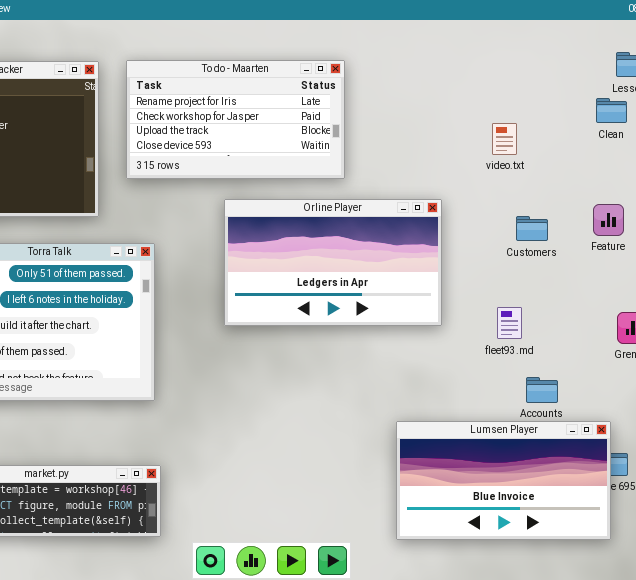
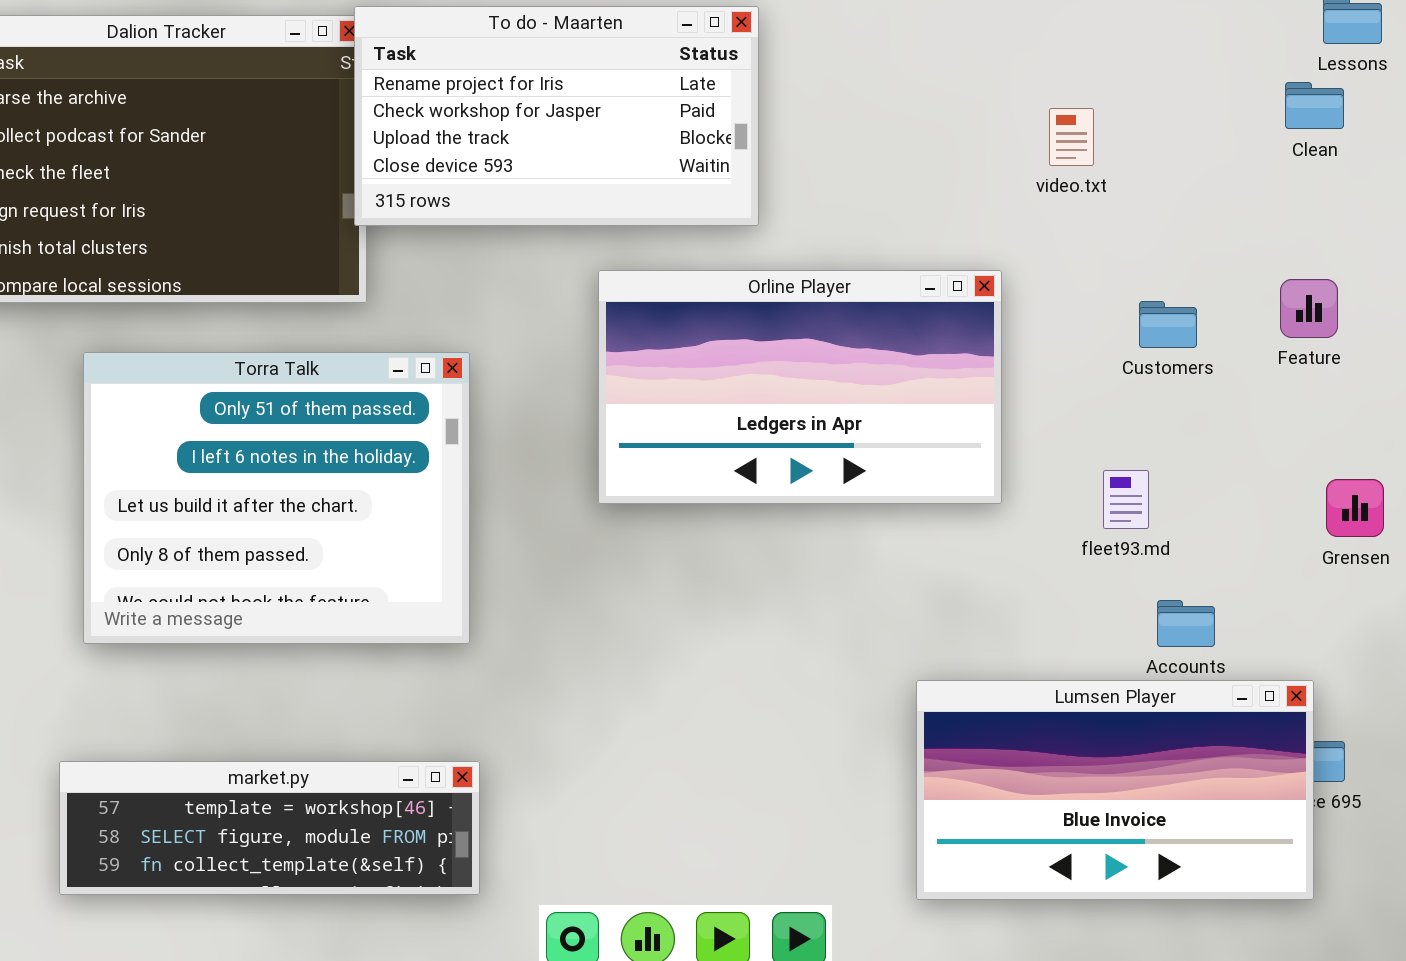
To do - Maarten: [126,60,345,179] -> [354,6,759,226], moved
video.txt: [492,123,517,155] -> [1049,108,1094,166], moved

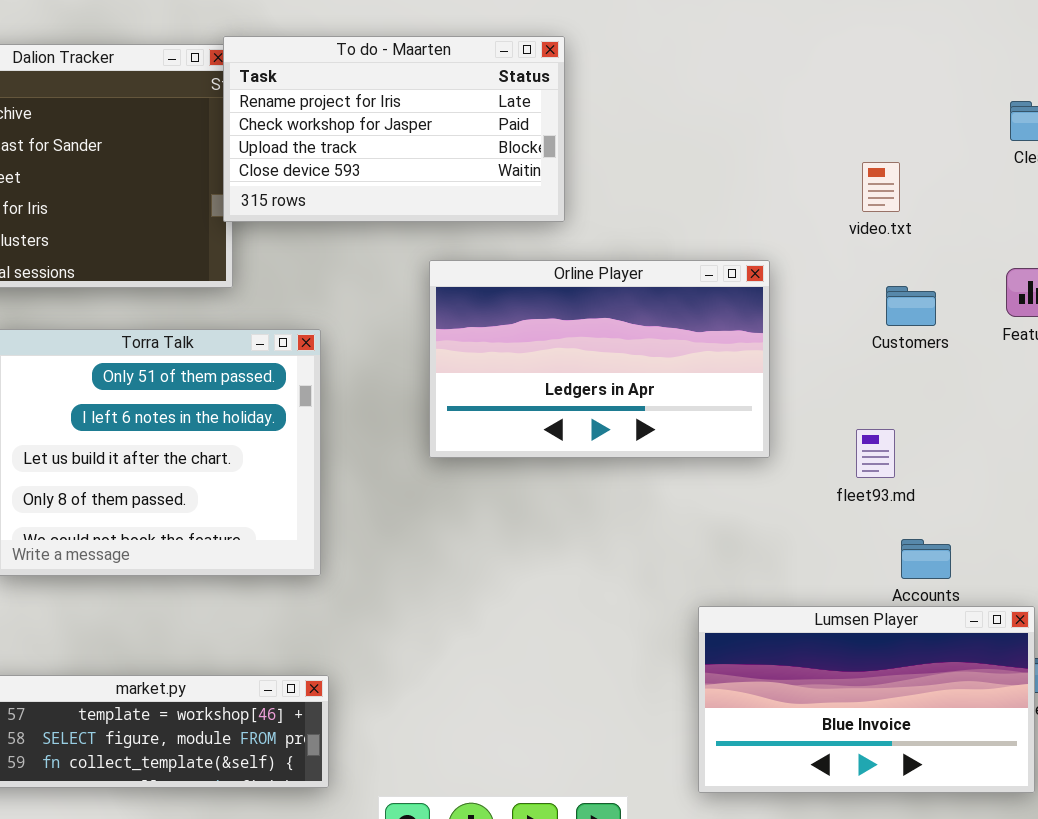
video.txt: [1049,108,1094,166] -> [862,162,900,212], moved

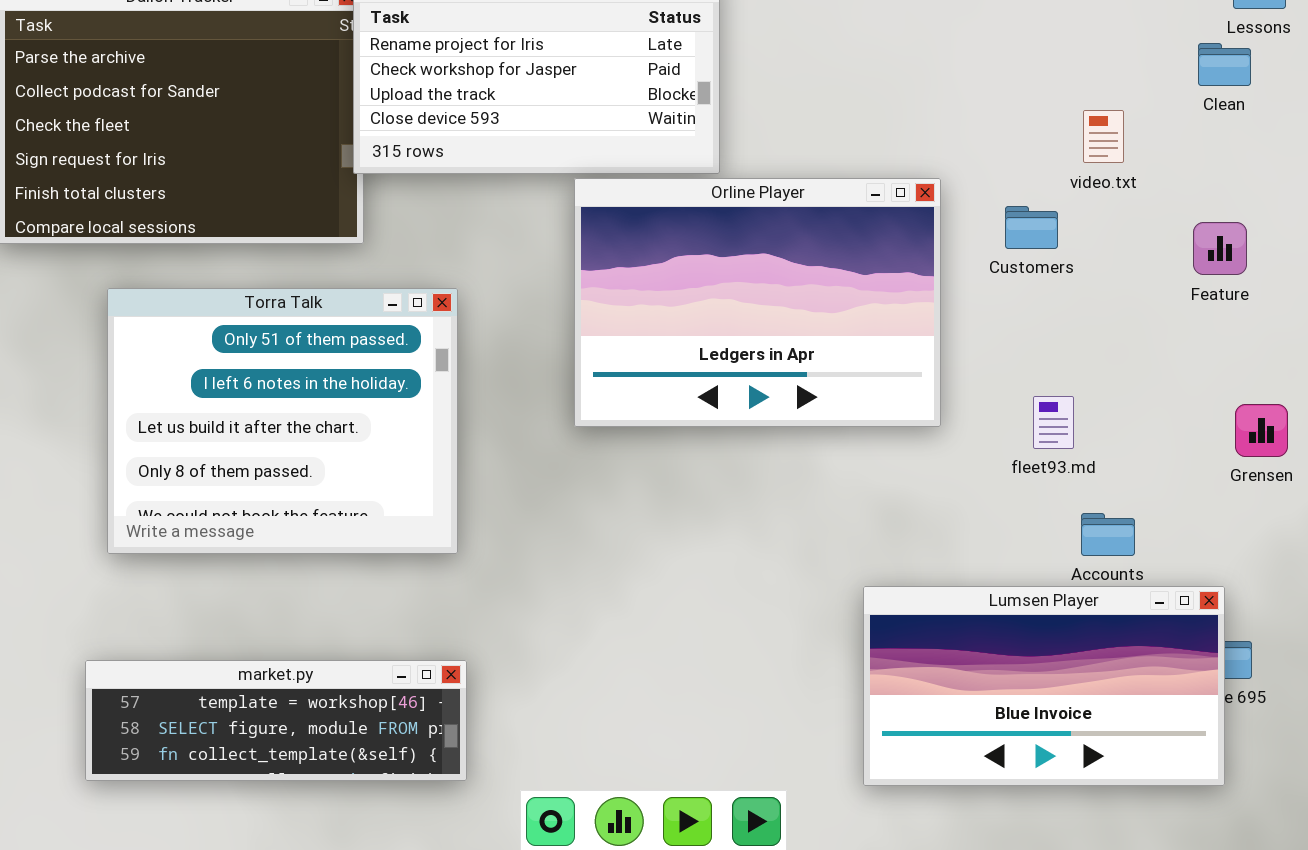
video.txt: [862,162,900,212] -> [1083,110,1124,163], moved
Orline Player: [429,260,770,458] -> [574,178,941,427], resized
Customers: [886,286,936,326] -> [1005,206,1058,249], moved

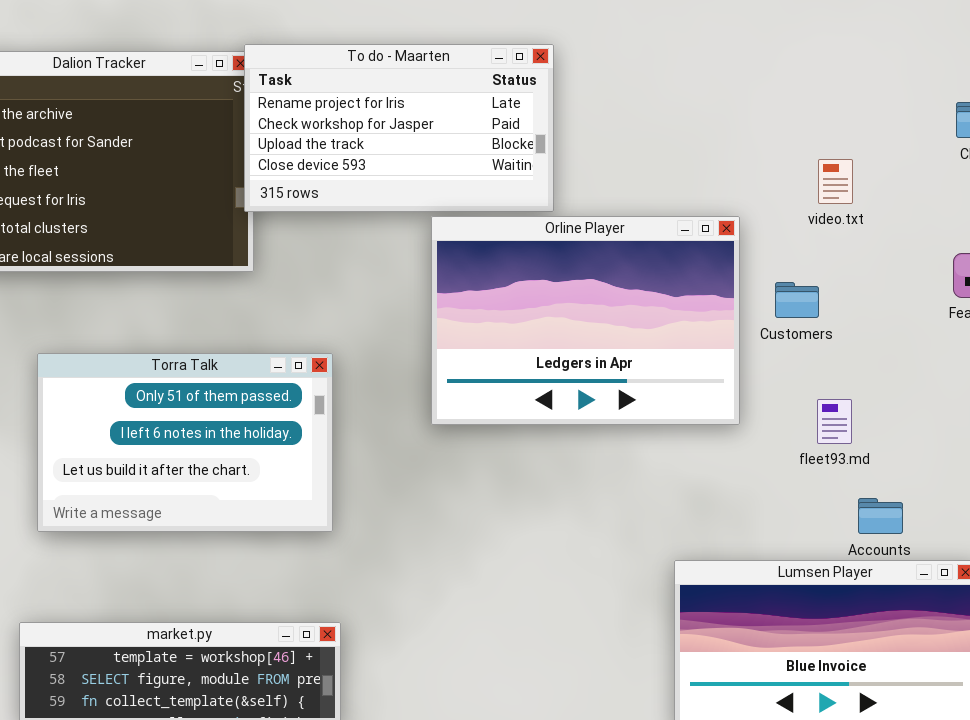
video.txt: [1083,110,1124,163] -> [818,159,853,204], moved
Customers: [1005,206,1058,249] -> [775,282,819,318], moved
Torra Talk: [107,288,458,554] -> [37,353,333,532], resized

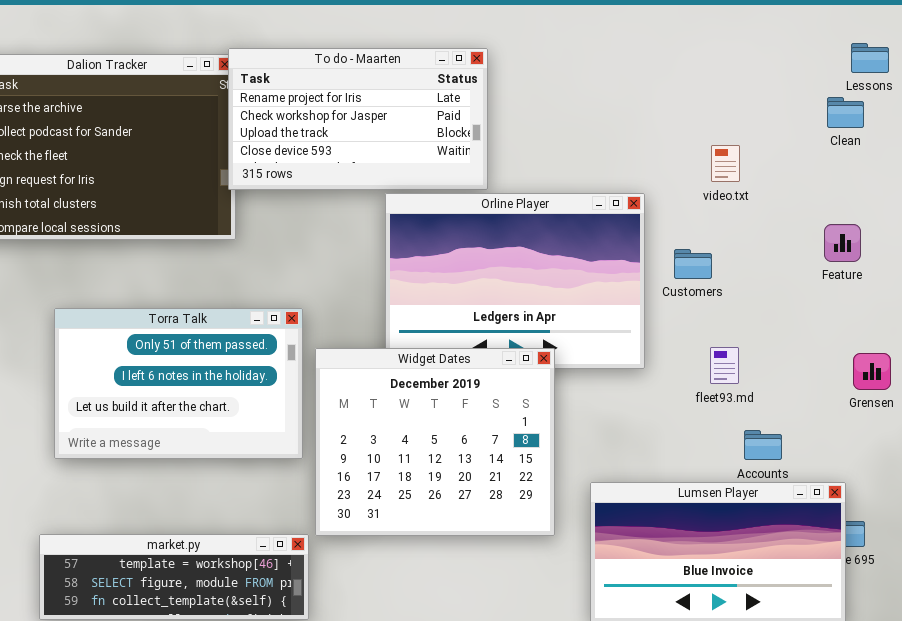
Widget Dates: none -> [315,348,555,536], opened

